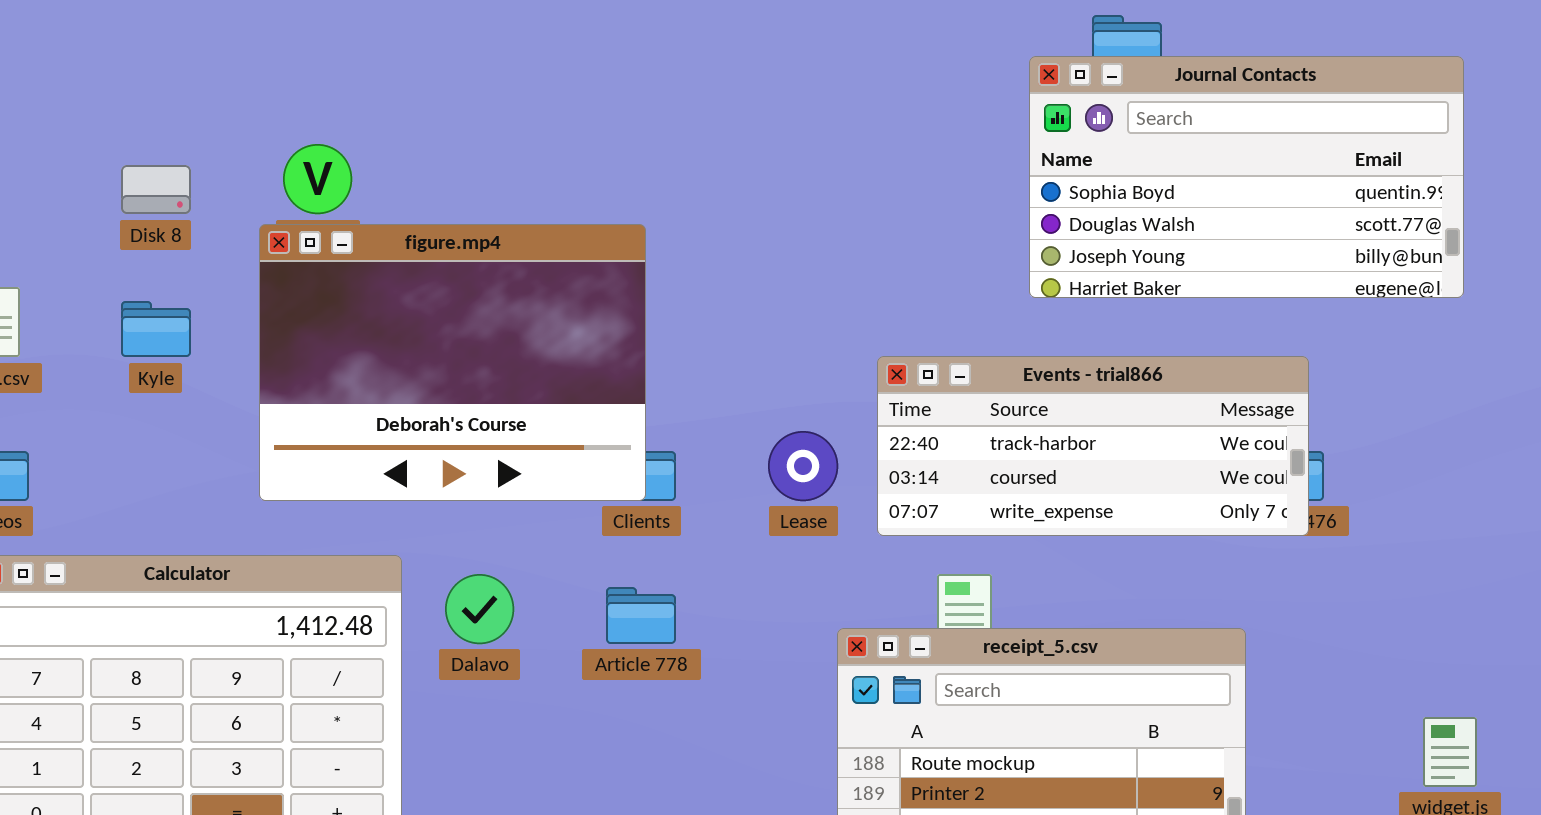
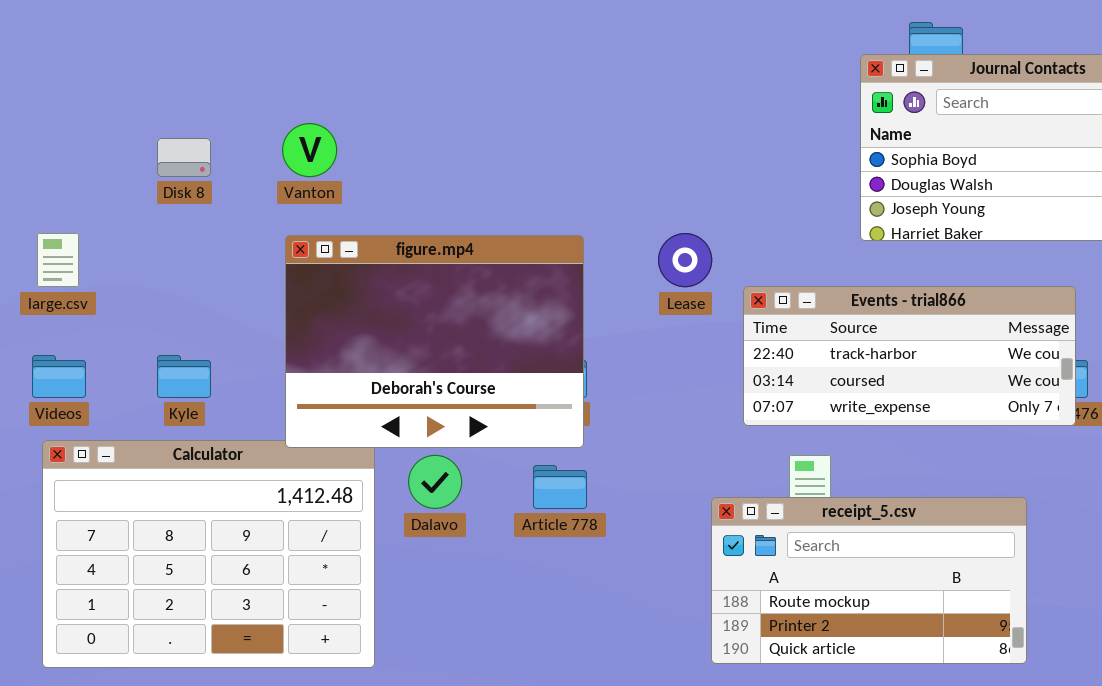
figure.mp4: [259,224,646,501] -> [285,235,584,448], moved
Kyle: [121,301,191,357] -> [157,355,211,398], moved
Lease: [768,431,838,501] -> [658,233,712,287], moved

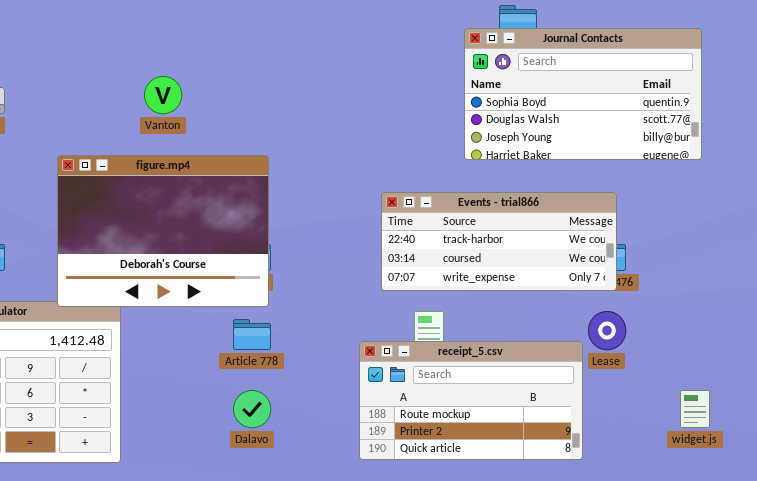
Vanton: [282,123,337,177] -> [144,76,182,114], moved
Lease: [658,233,712,287] -> [588,311,626,350], moved
Dalavo: [408,455,462,509] -> [233,390,271,428], moved

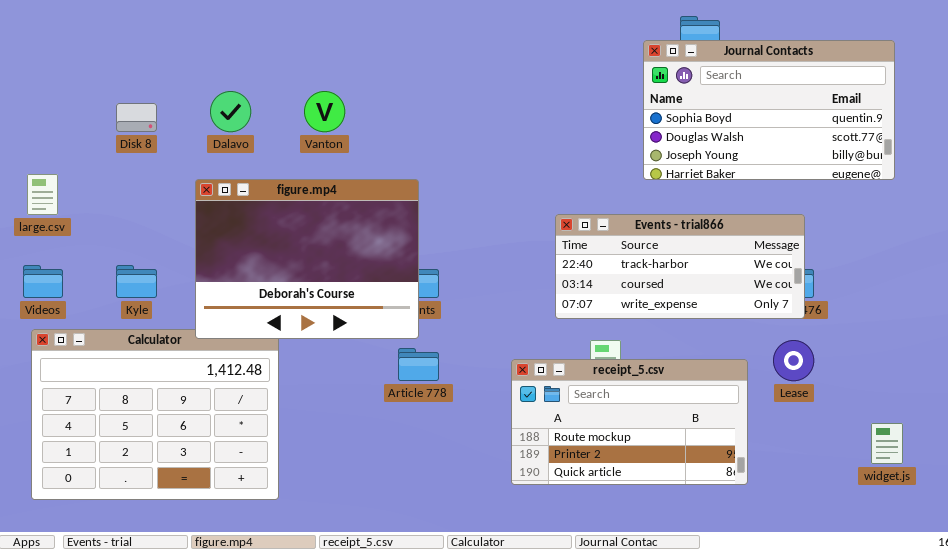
figure.mp4: [57,155,269,307] -> [195,179,419,339], moved
receipt_5.csv: [359,341,583,460] -> [511,359,748,485], moved
Dalavo: [233,390,271,428] -> [210,91,251,132], moved

